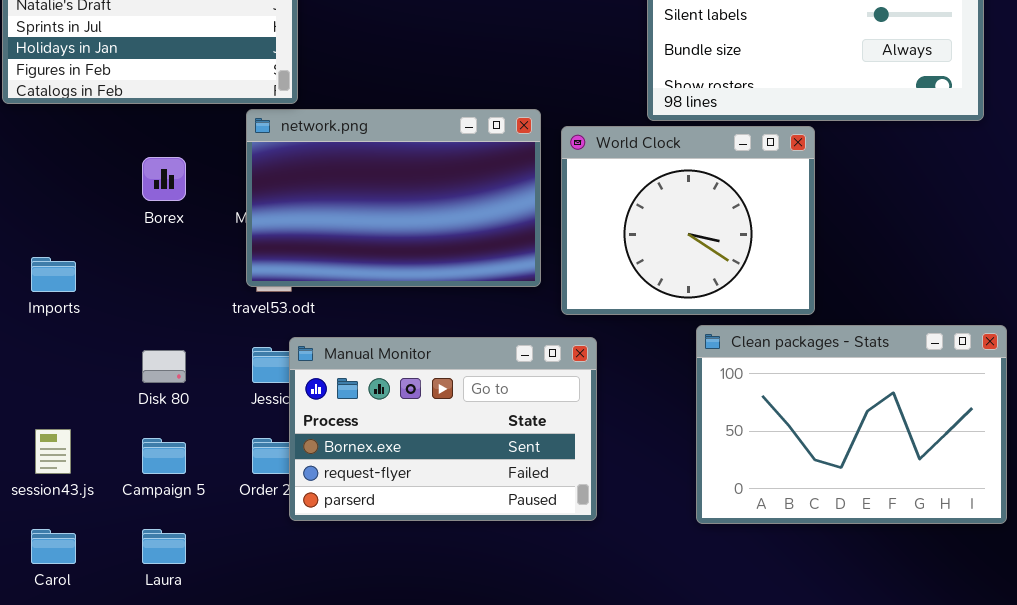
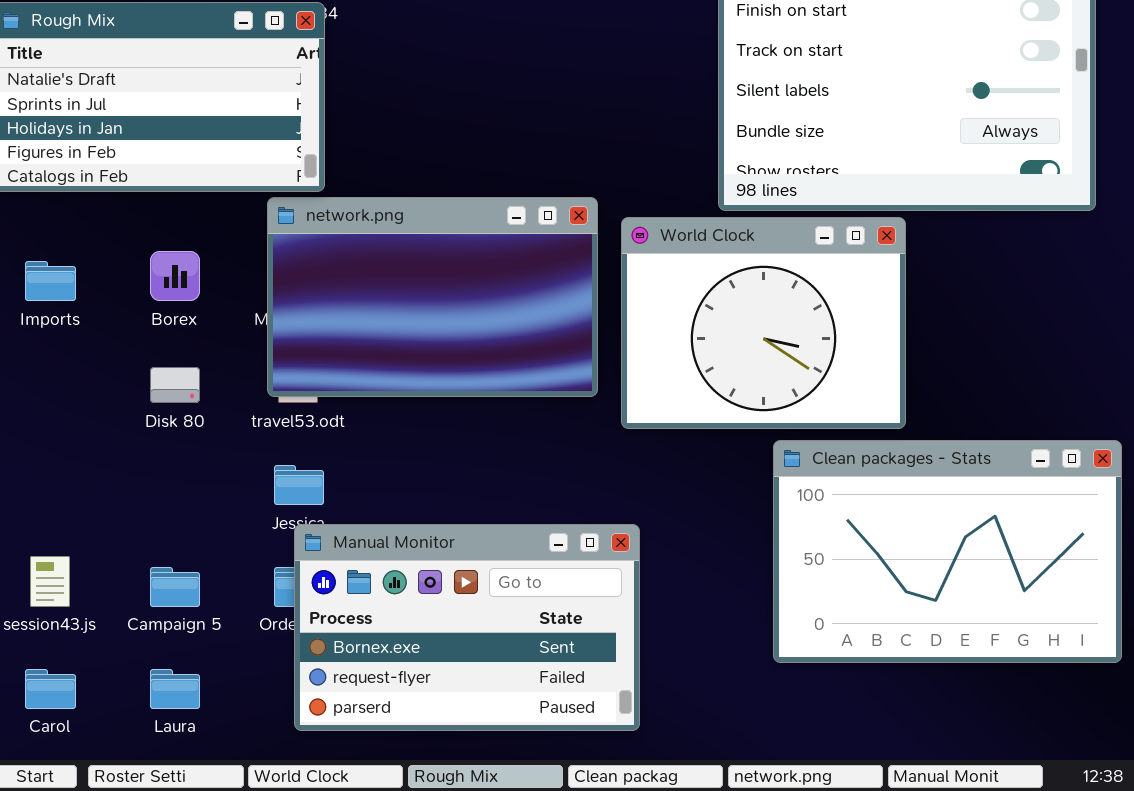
Imports: [31,257,76,292] -> [25,261,76,301], moved
Manual Monitor: [289,337,597,521] -> [294,524,640,731], moved
Disk 80: [142,350,186,383] -> [150,367,200,403], moved

